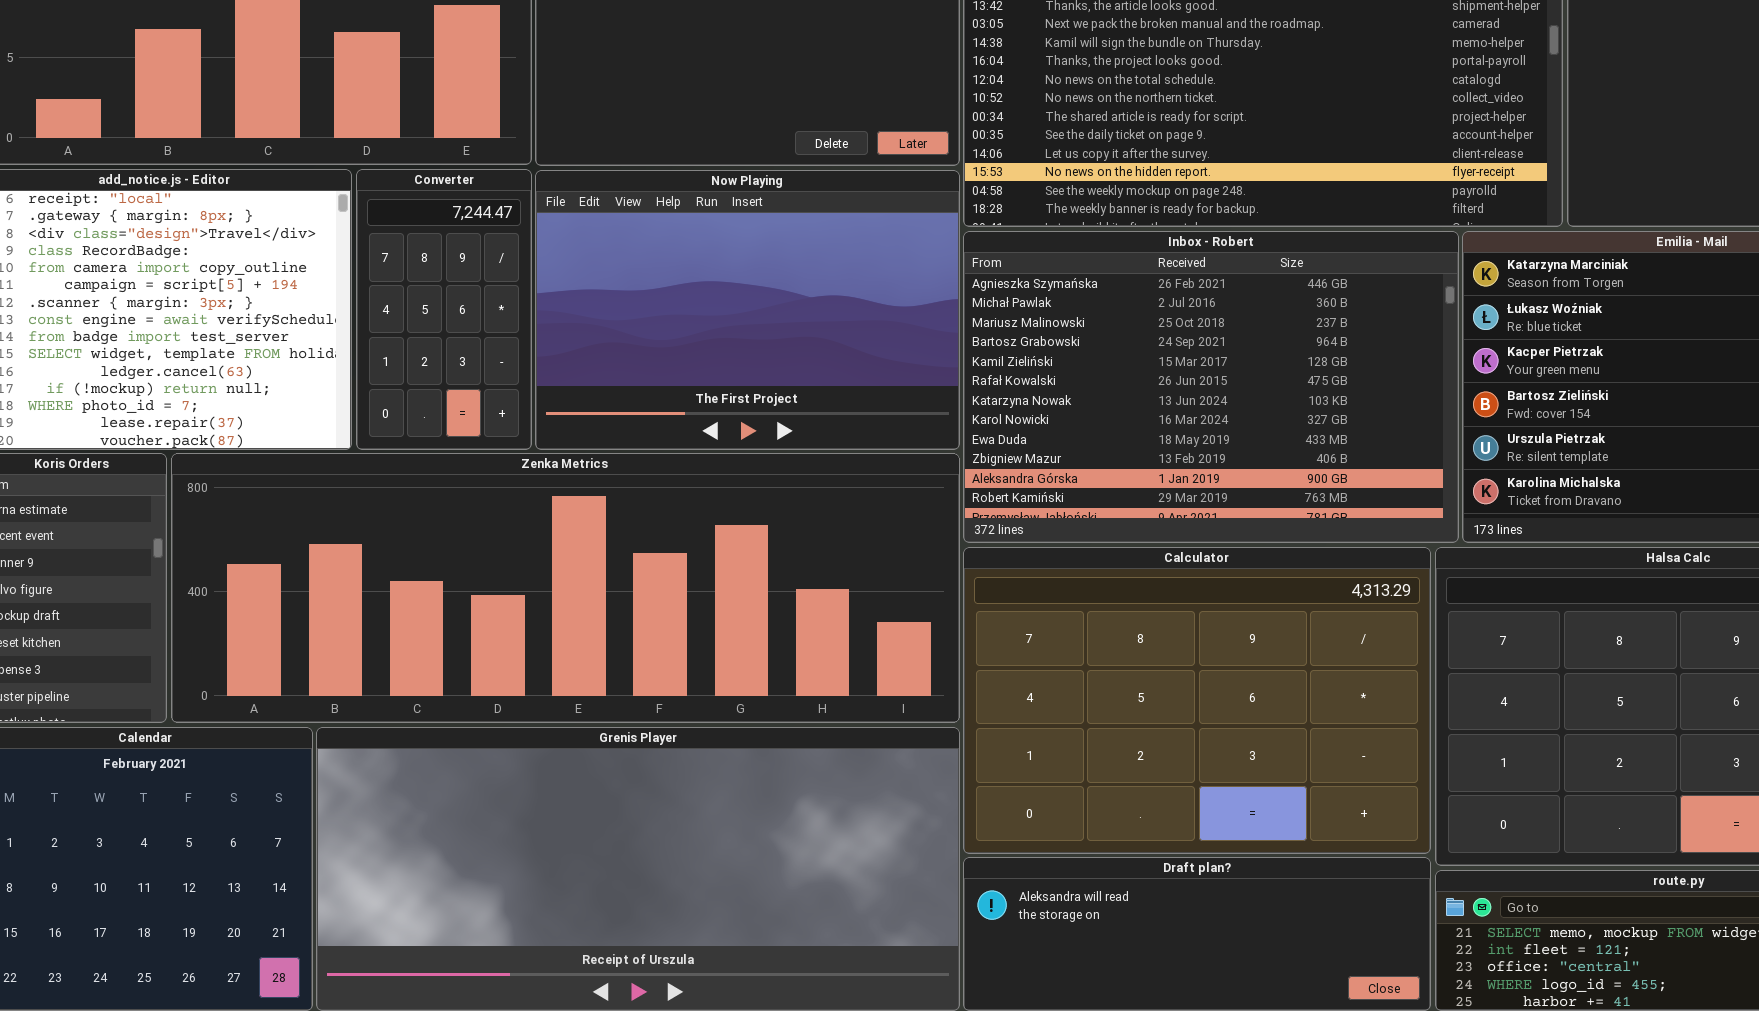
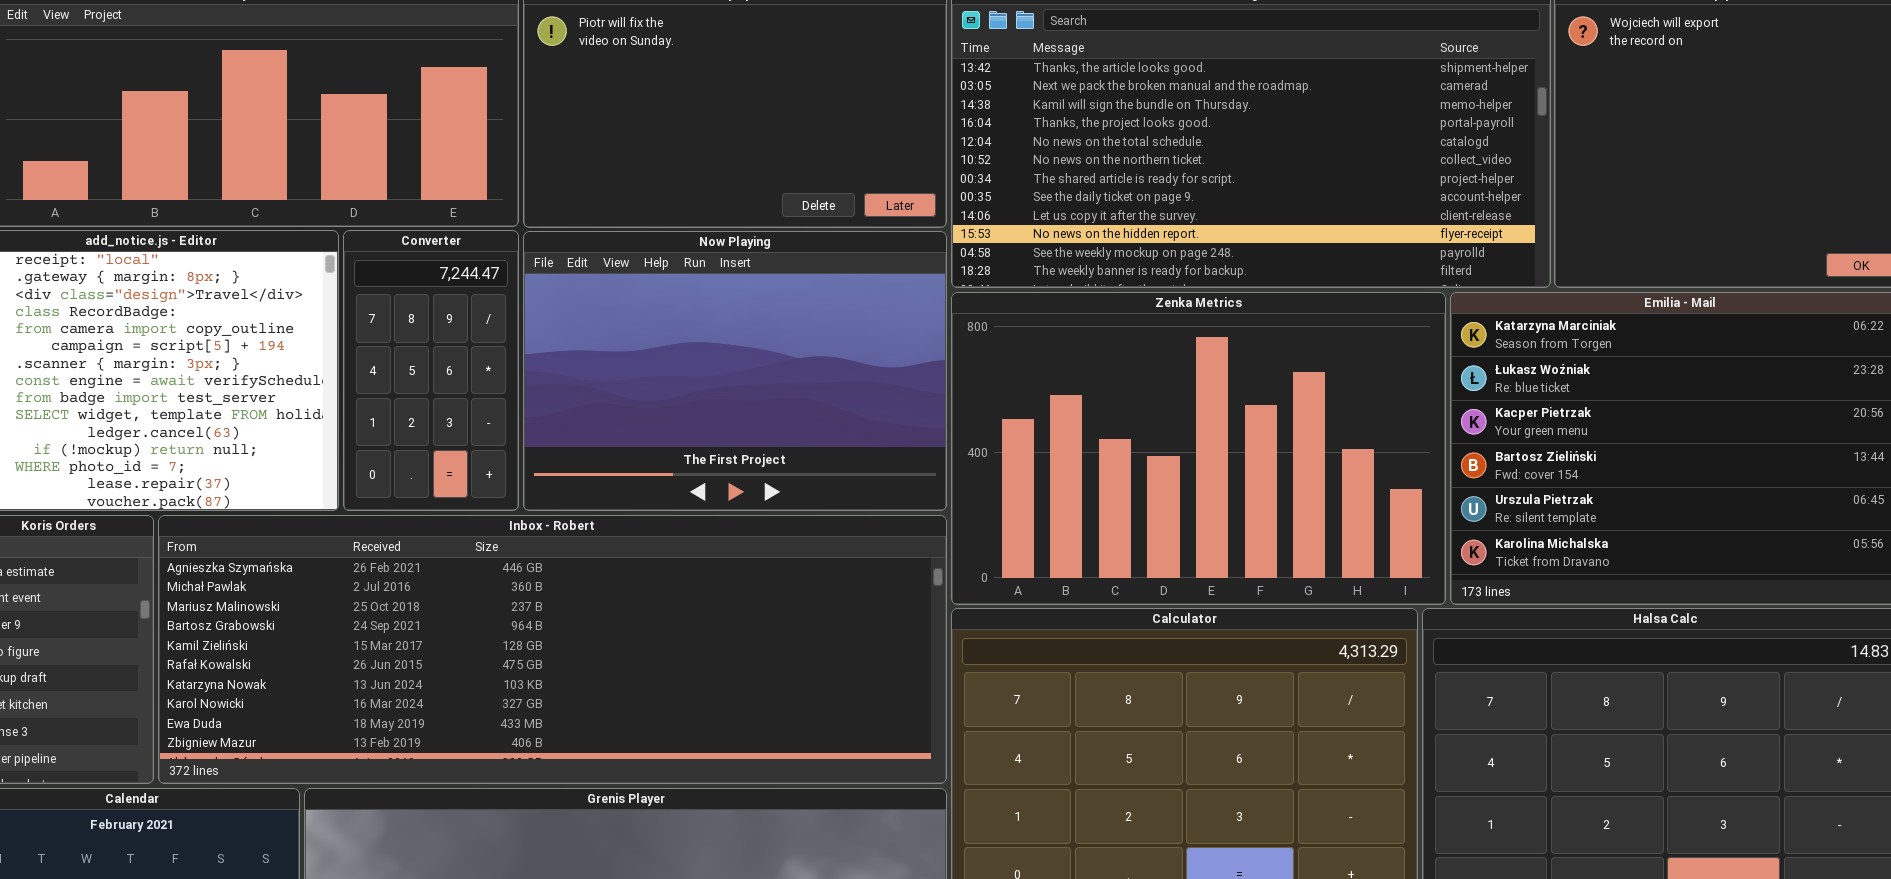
Inbox - Robert: [963,231,1459,543] -> [158,515,947,784], moved, resized
Zenka Metrics: [171,453,960,723] -> [951,292,1446,605], moved, resized

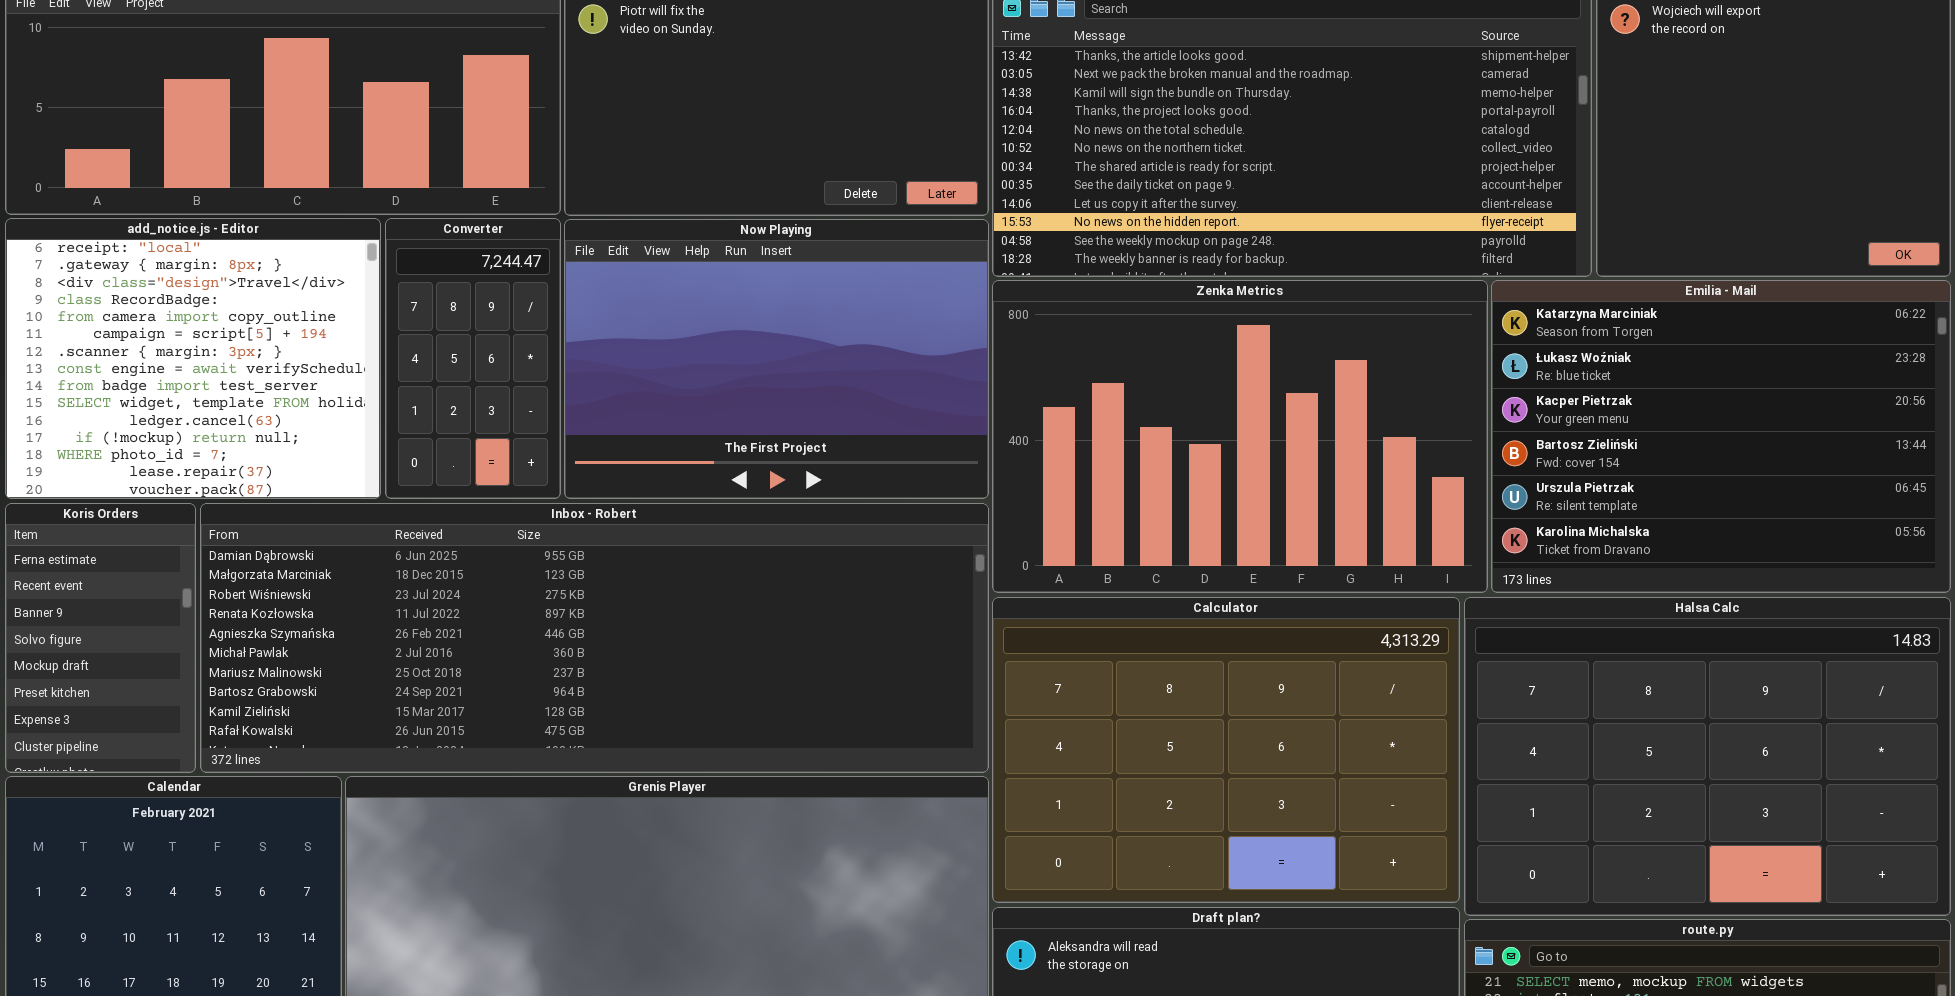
Inbox - Robert: [158,515,947,784] -> [200,503,989,773], scrolled up 4 rows

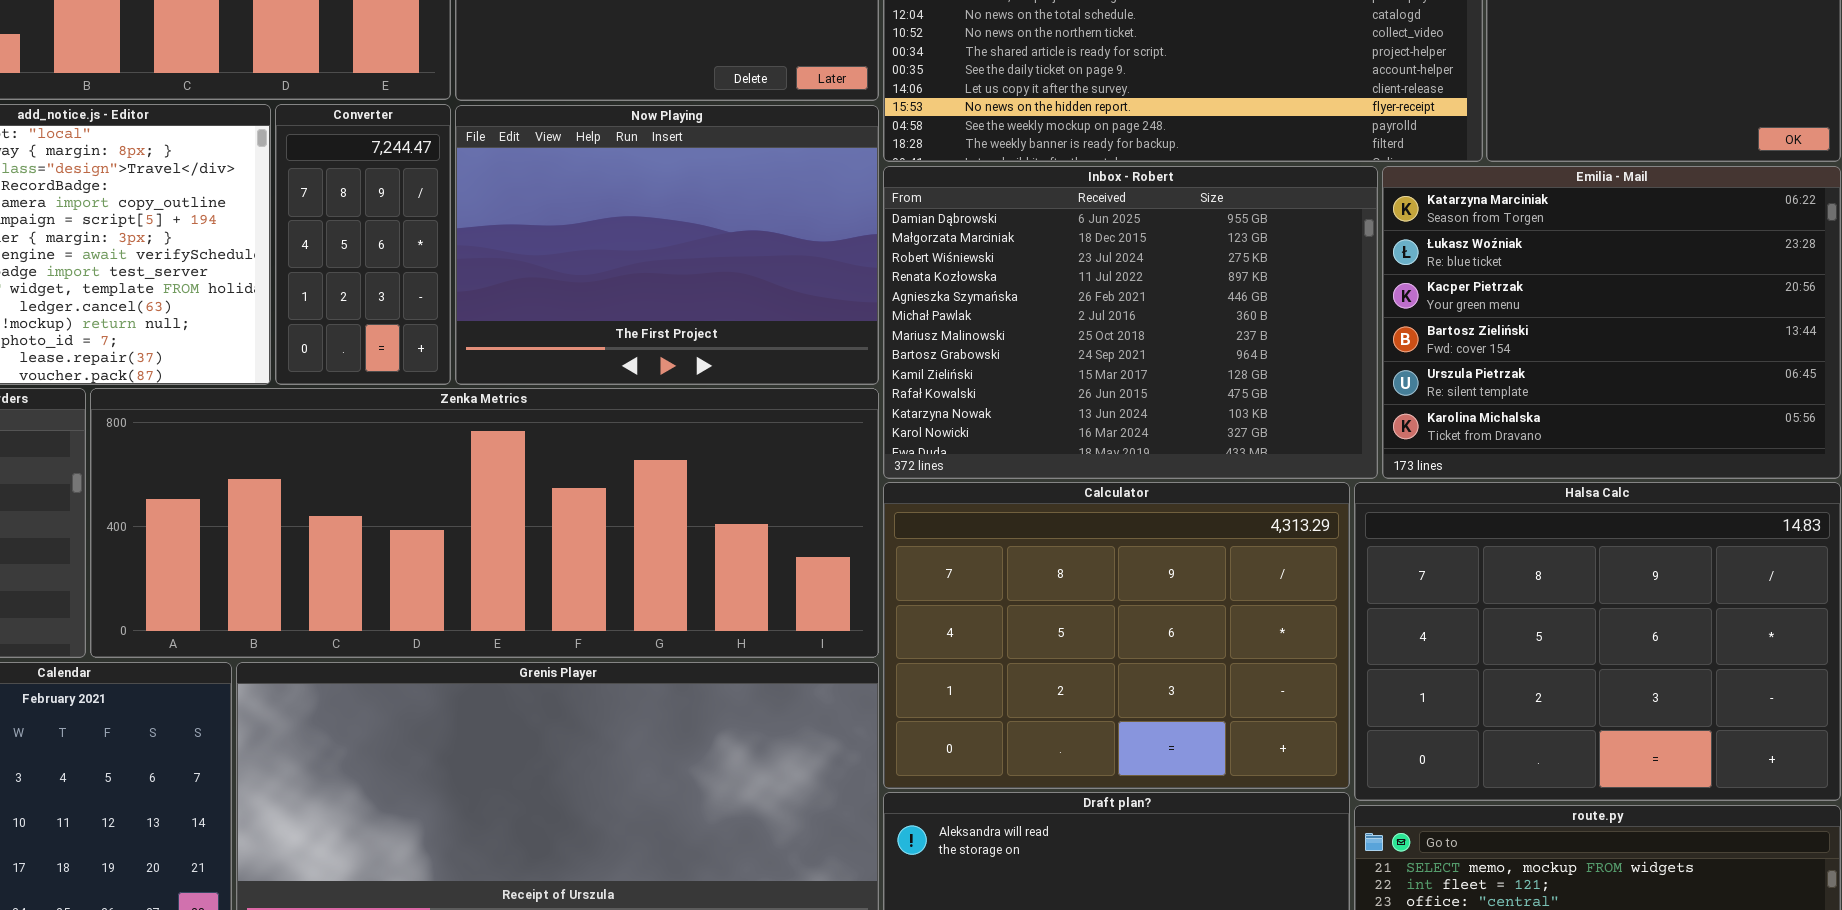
Zenka Metrics: [992,280,1488,593] -> [90,388,879,658], moved, resized
Inbox - Robert: [200,503,989,773] -> [883,166,1378,479], moved, resized

